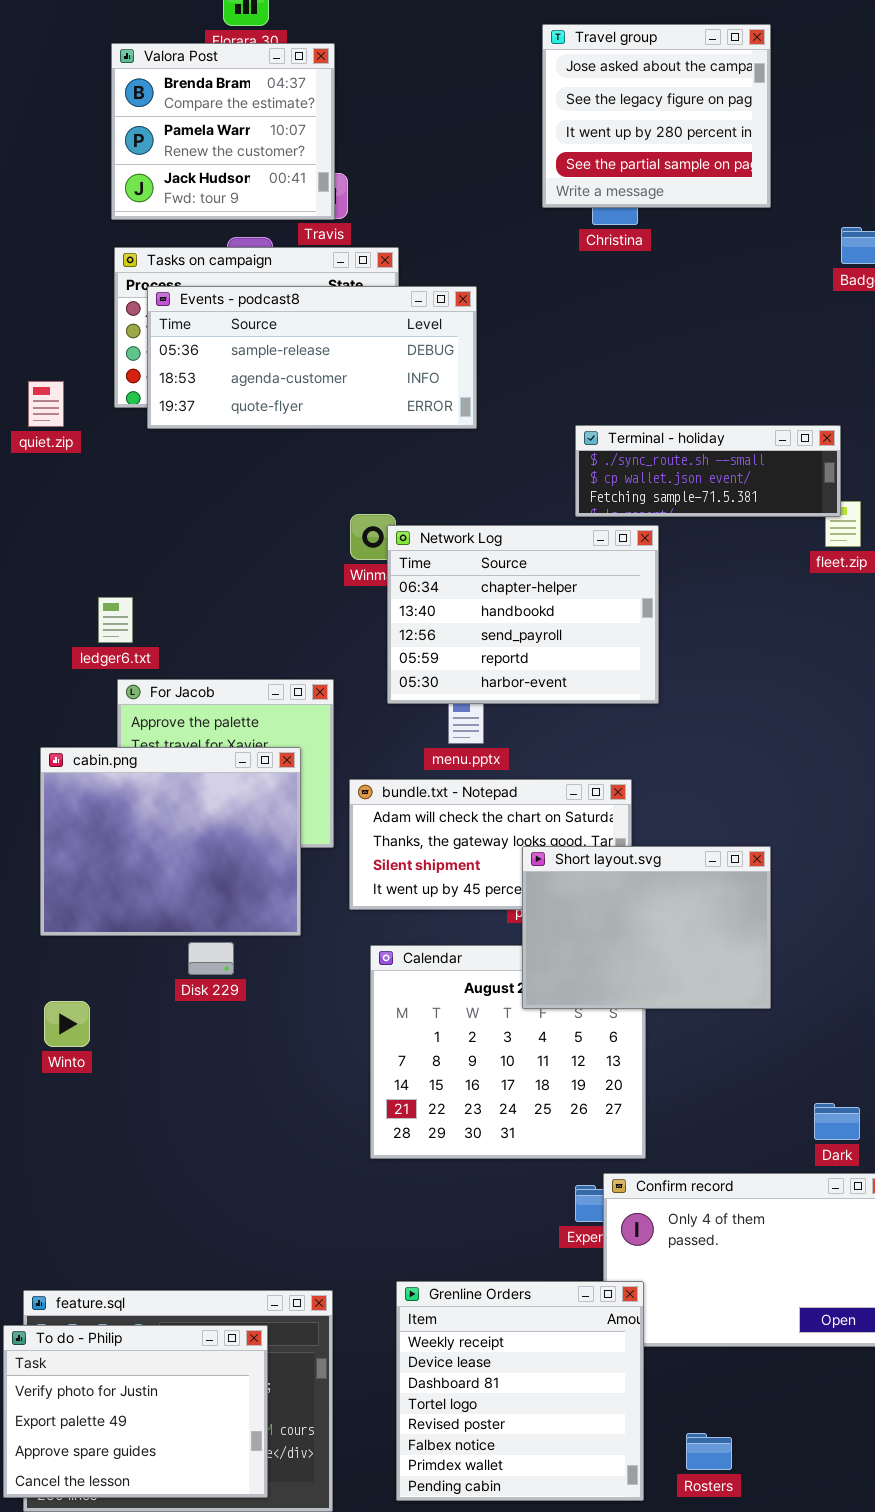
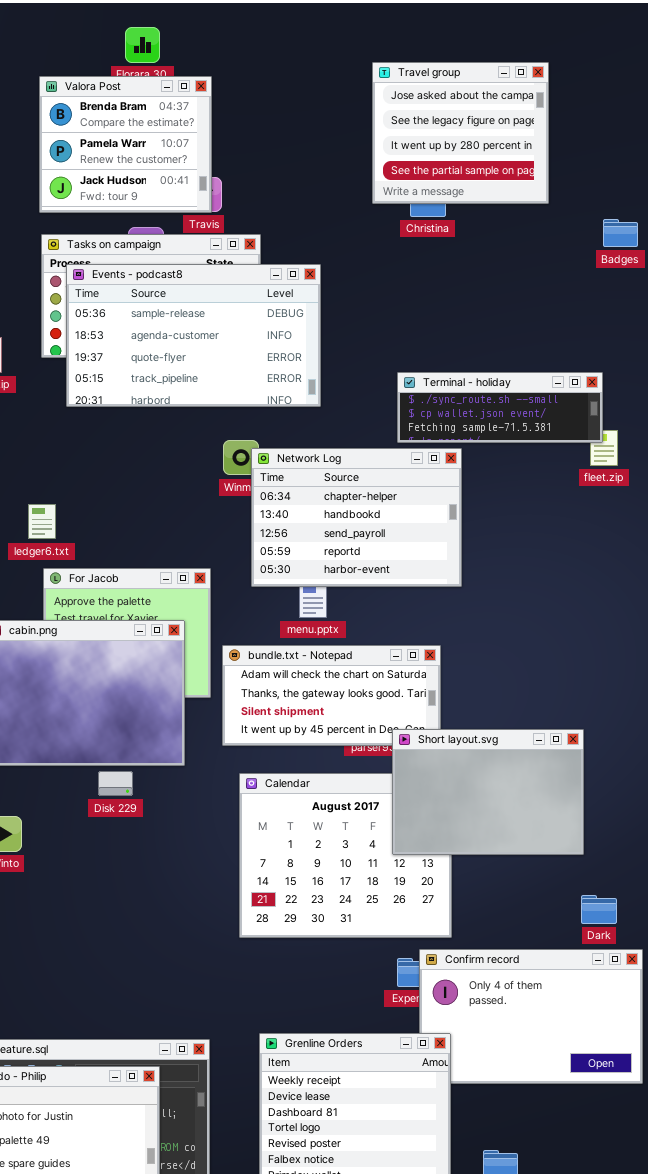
Events - podcast8: [147,286,477,429] -> [66,264,321,407], resized
Short layout.svg: [522,846,771,1009] -> [392,729,584,855], moved

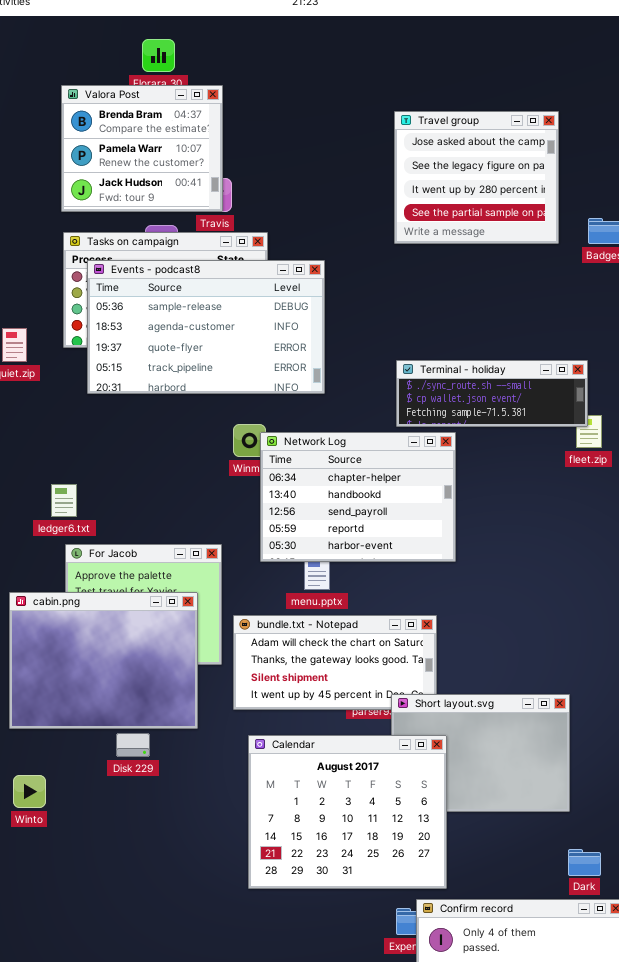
Travel group: [372,62,549,204] -> [394,111,559,244], moved
Calendar: [239,773,452,938] -> [248,735,447,889], raised

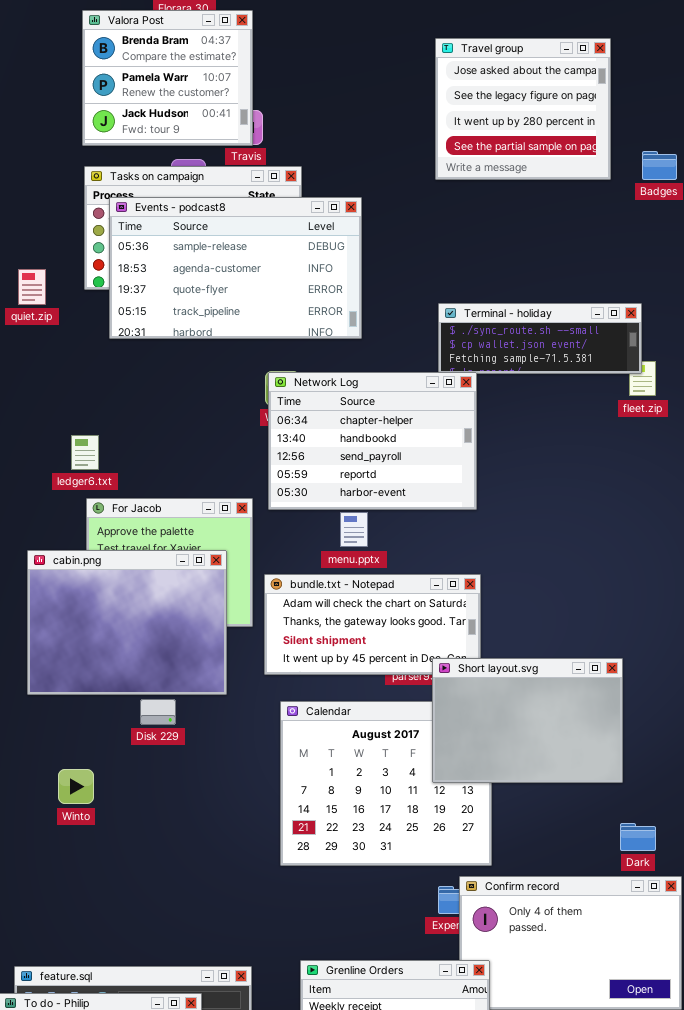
Network Log: [260,432,456,562] -> [268,372,477,510], moved
Short layout.svg: [391,694,570,812] -> [432,658,623,783], raised
Winto: [13,775,46,808] -> [58,769,94,804], moved

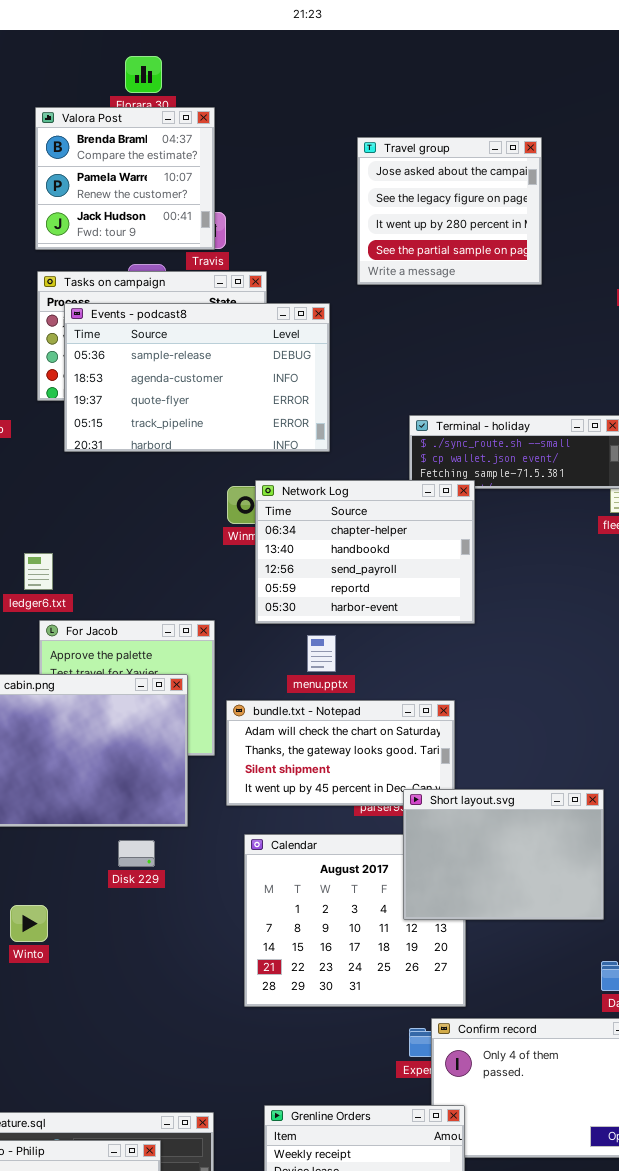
Travel group: [435,38,611,180] -> [357,137,542,285], moved
Network Log: [268,372,477,510] -> [255,480,475,624], moved
Disk 229: [140,699,176,725] -> [118,840,155,867], moved

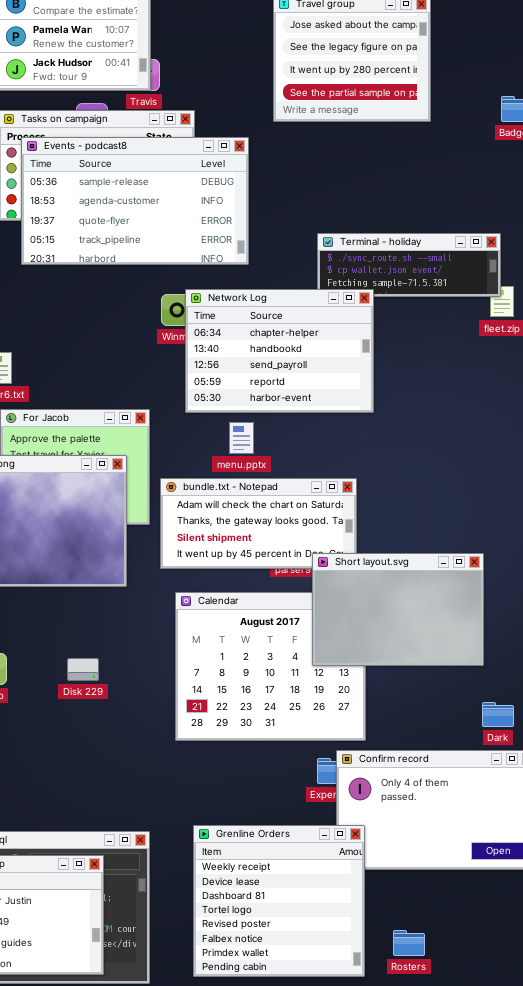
Disk 229: [118,840,155,867] -> [67,658,99,681], moved

